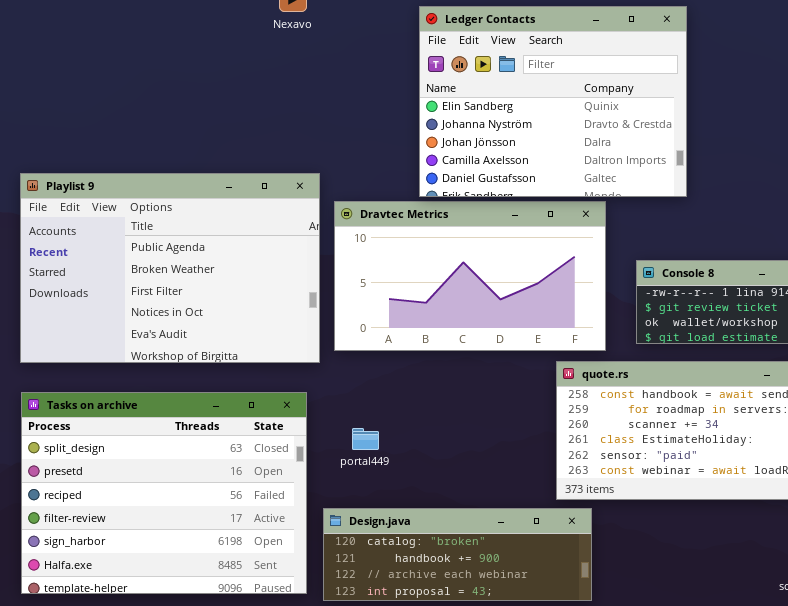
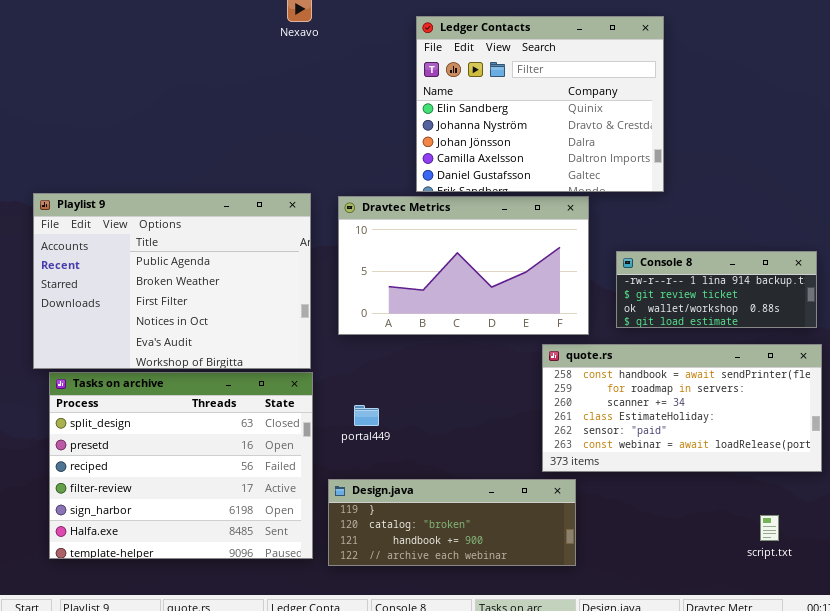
Playlist 9: [20,173,320,363] -> [33,193,311,369], moved
Design.java: [323,508,592,601] -> [328,479,576,566], scrolled up 1 row

